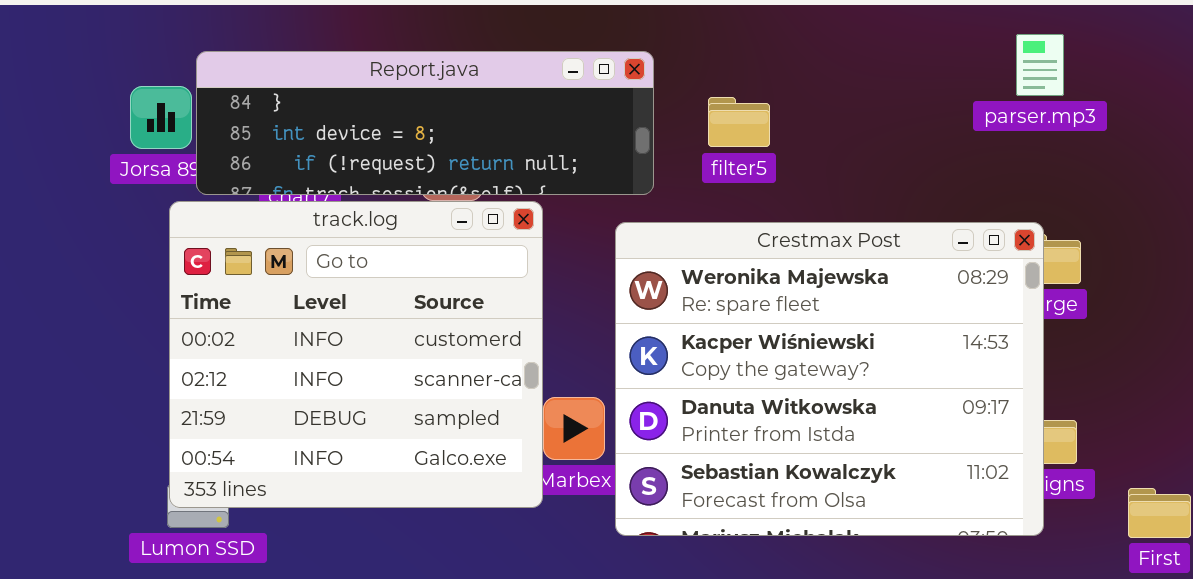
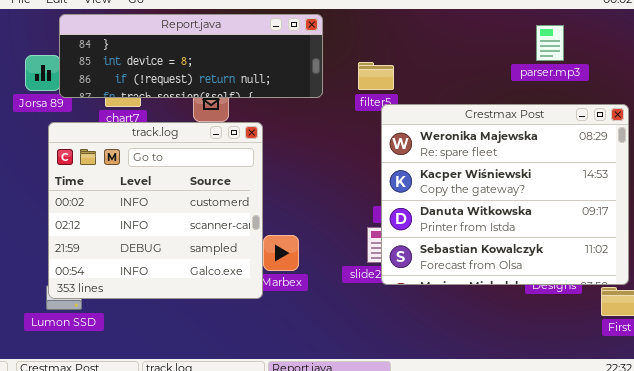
Report.java: [196,51,654,195] -> [59,14,323,98], moved
Crestmax Post: [615,222,1044,536] -> [381,104,629,285], moved

